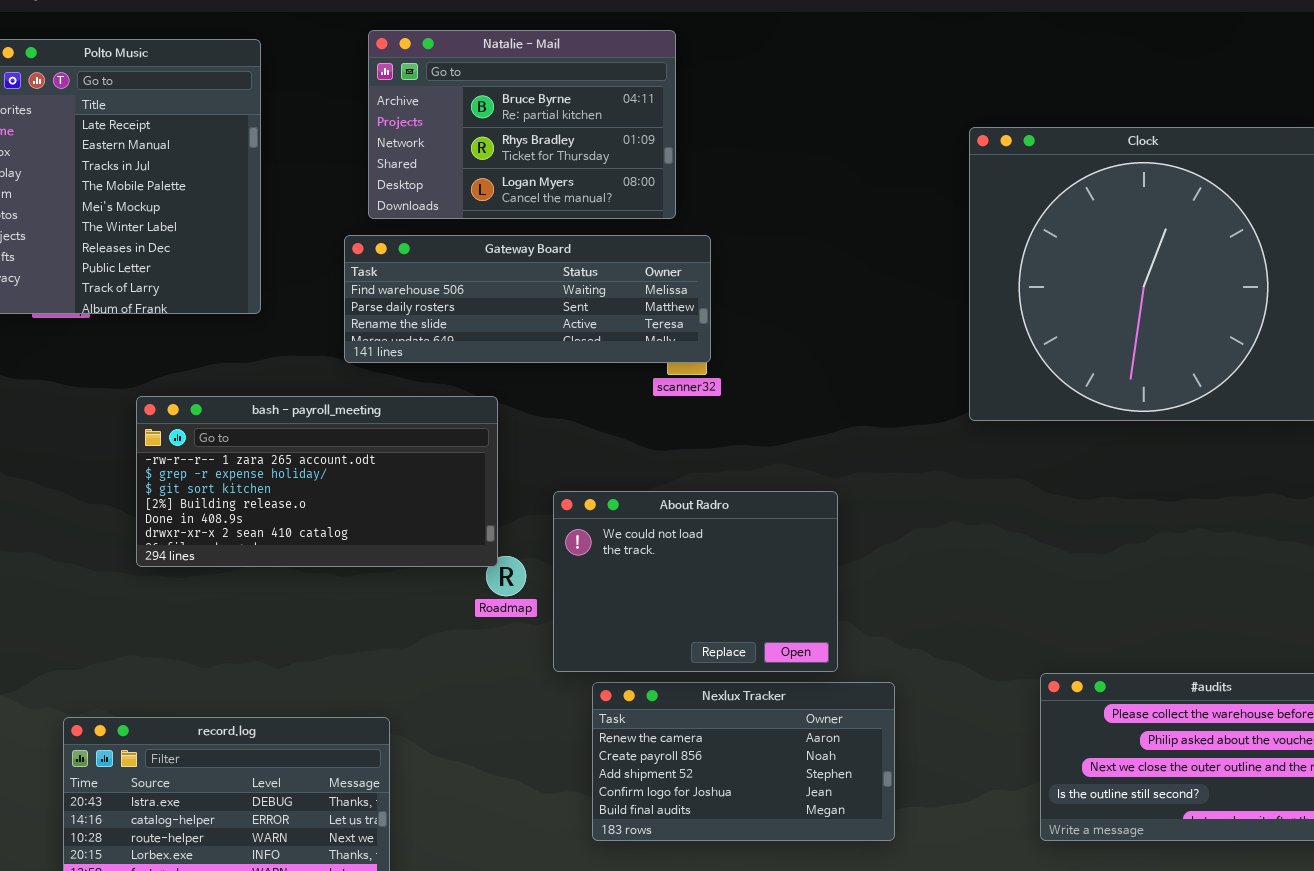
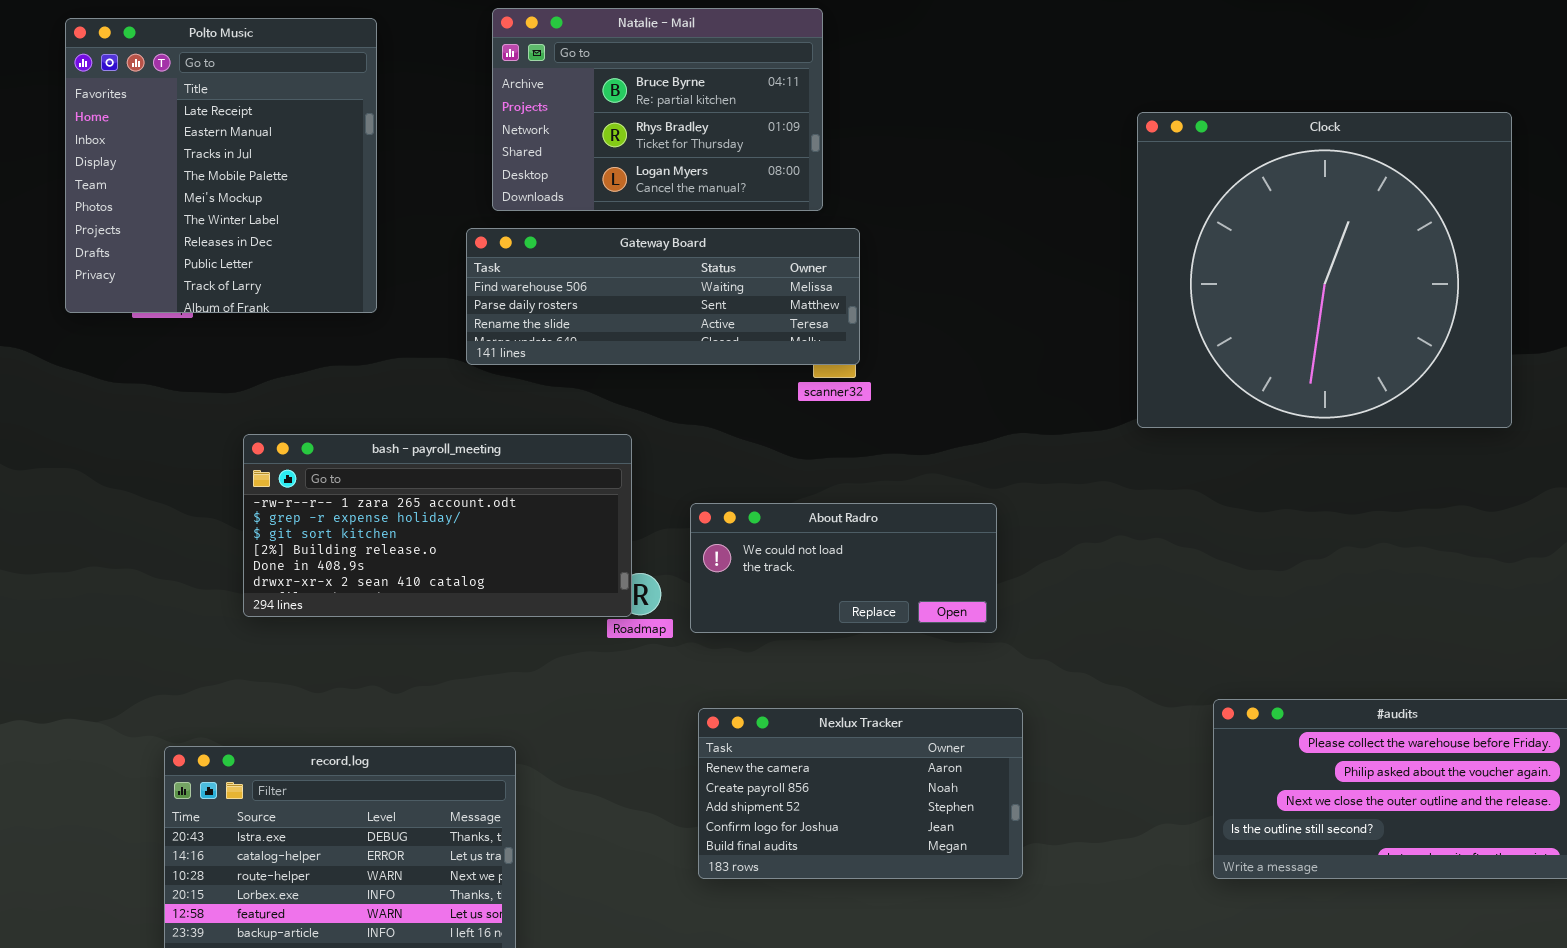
bash - payroll_meeting: [136,396,498,567] -> [243,434,632,617], moved
About Radro: [553,491,838,672] -> [690,503,997,633], resized
Nexlux Tracker: [592,682,895,841] -> [698,708,1023,879], moved

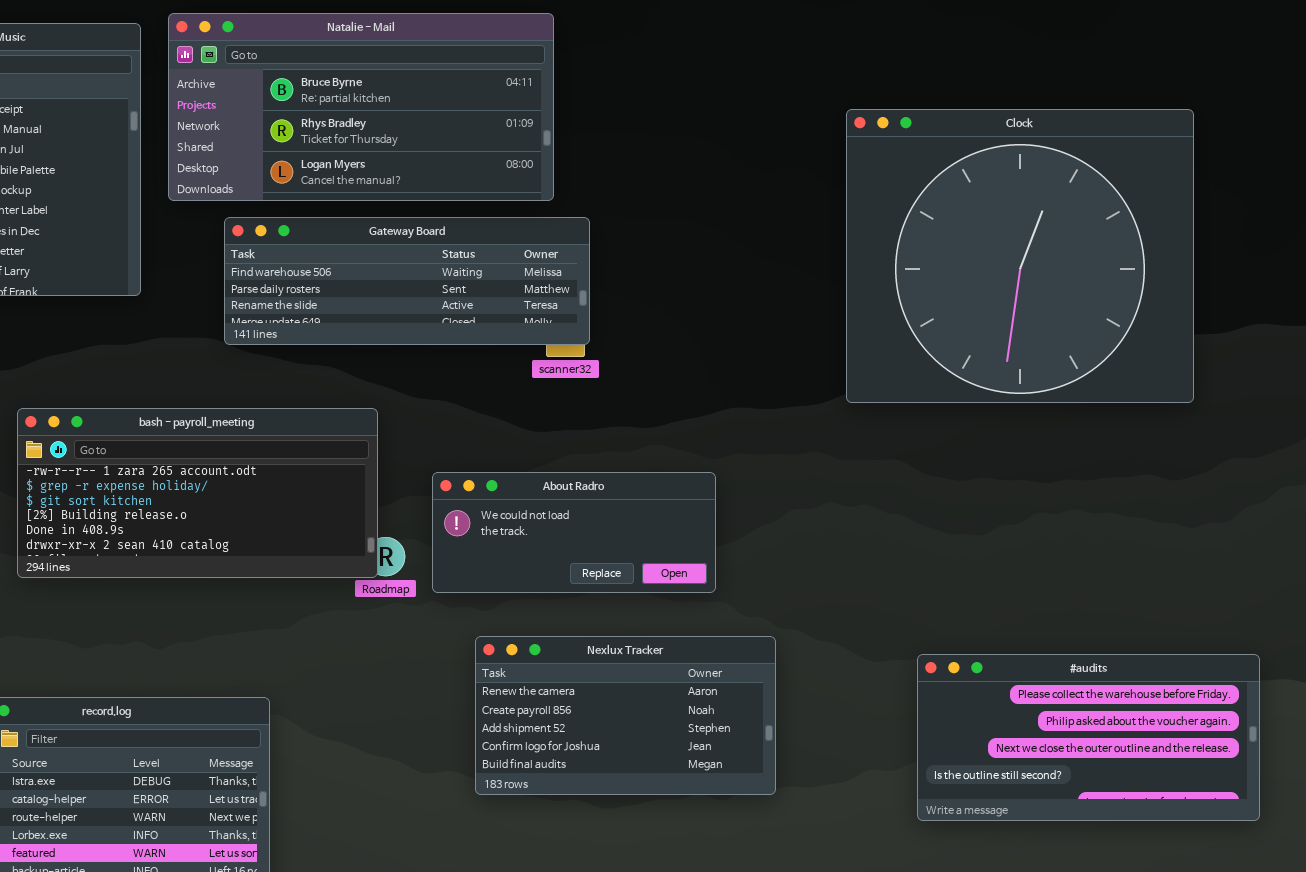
Natalie - Mail: [492,8,823,211] -> [168,13,554,201], resized
Nexlux Tracker: [698,708,1023,879] -> [475,636,776,795], moved

